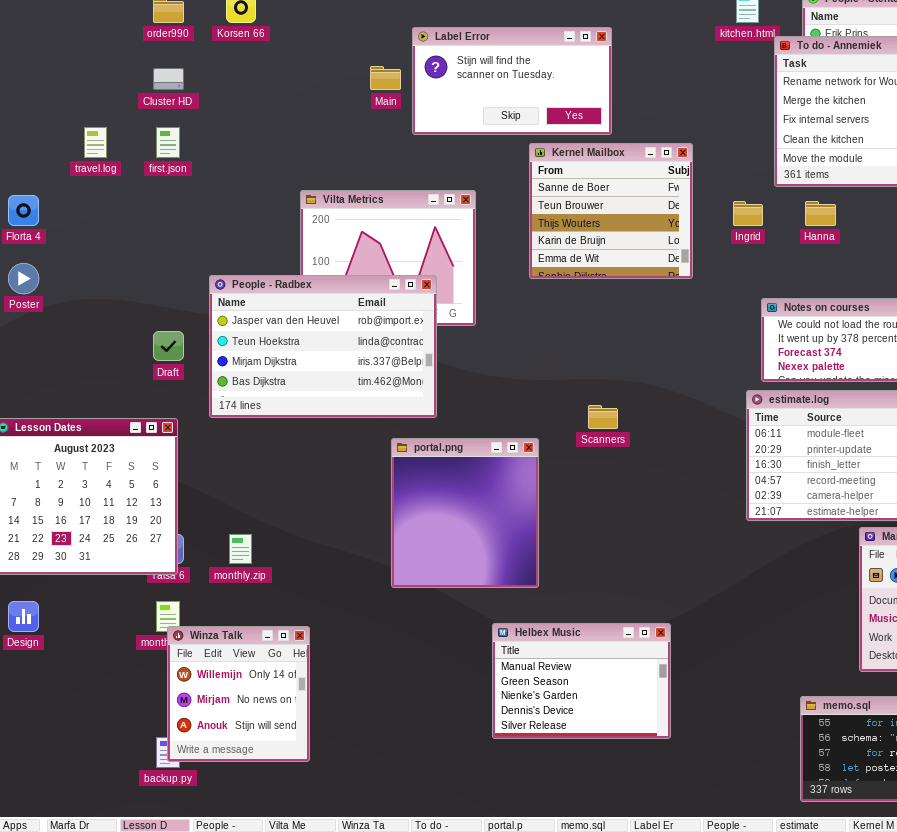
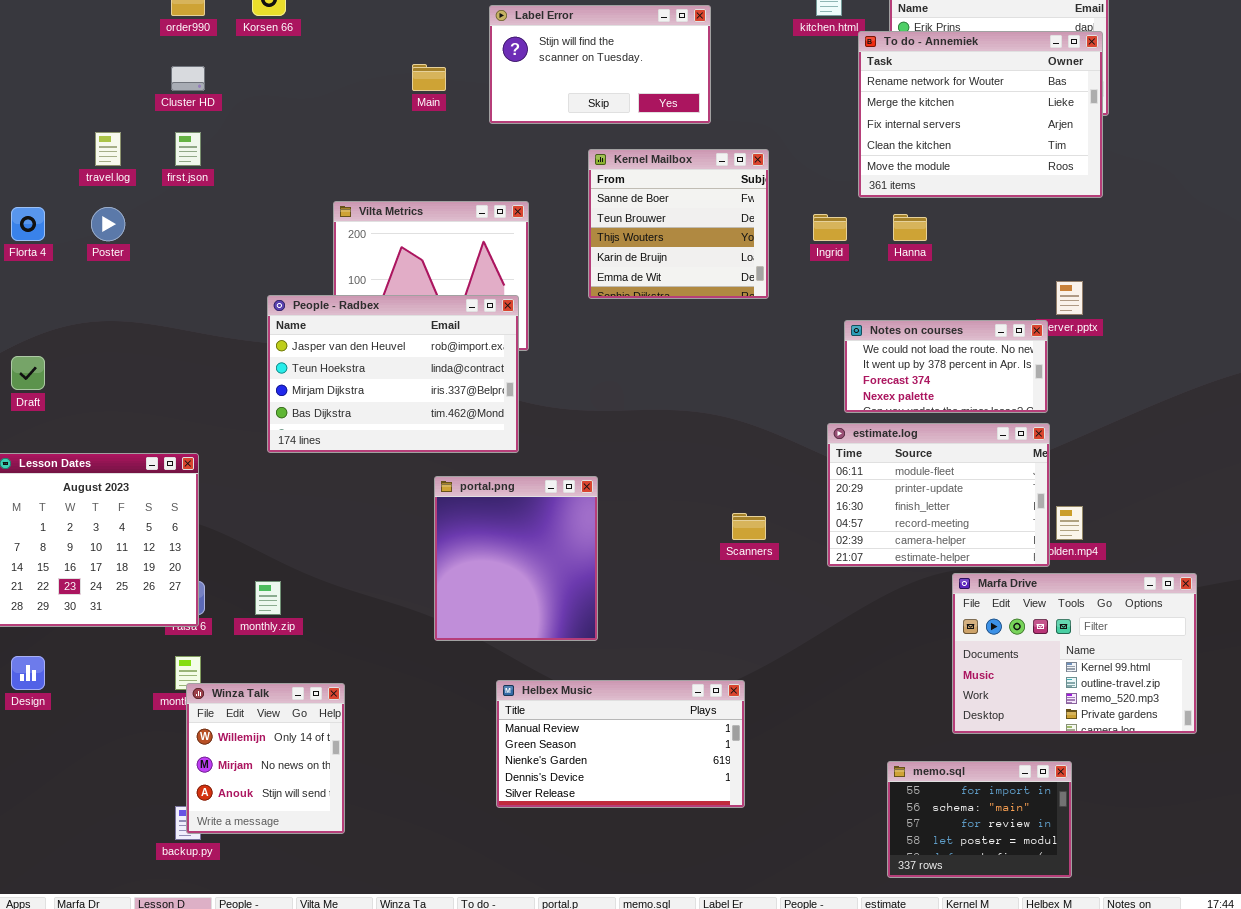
Label Error: [412,27,612,135] -> [489,5,711,124], moved
Poster: [8,263,39,294] -> [91,207,125,241], moved
People - Radbex: [209,275,437,418] -> [267,295,519,453], moved
Draft: [153,331,184,361] -> [11,356,45,390], moved
Scanners: [588,405,618,429] -> [732,513,766,540], moved
Helbex Music: [492,623,671,739] -> [496,680,745,808], resized

